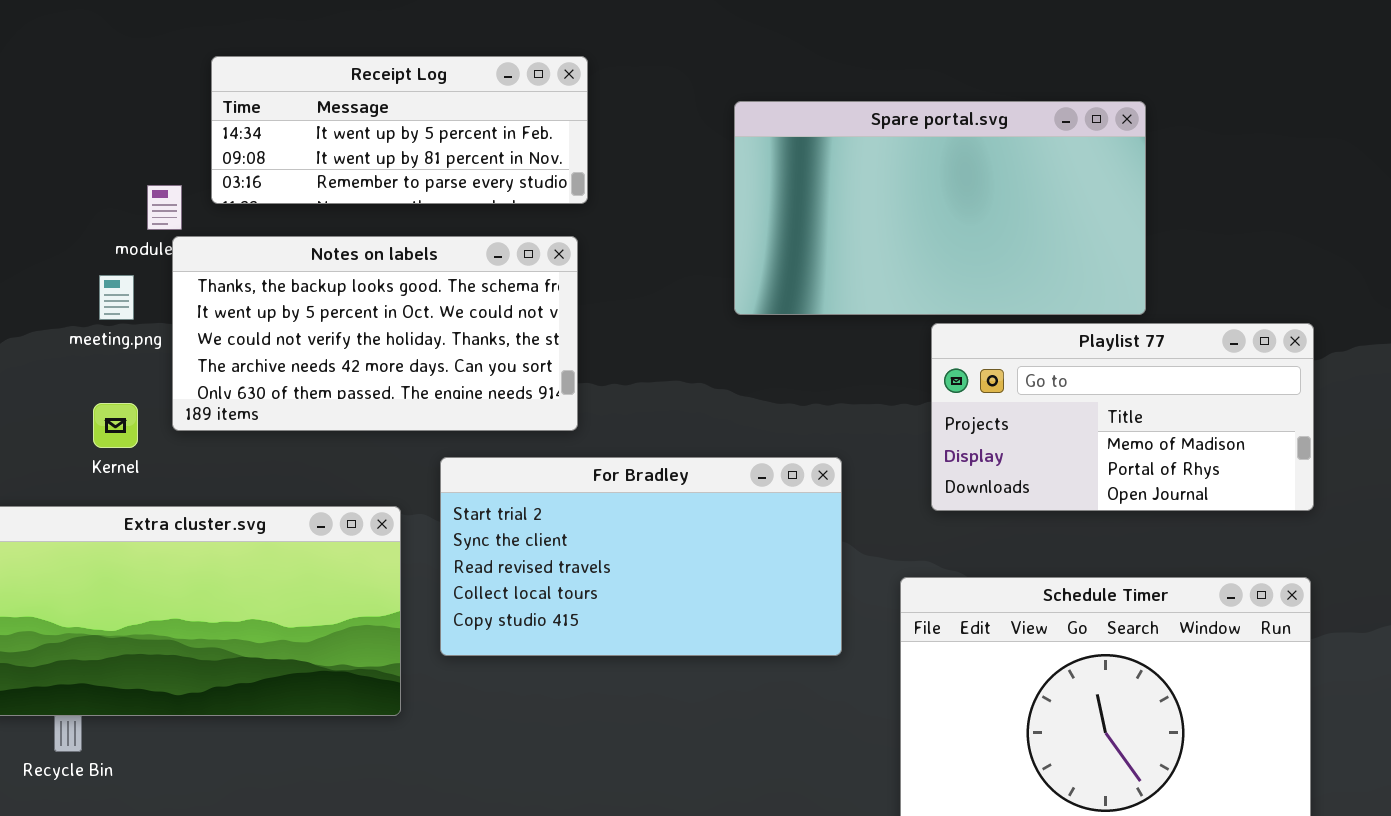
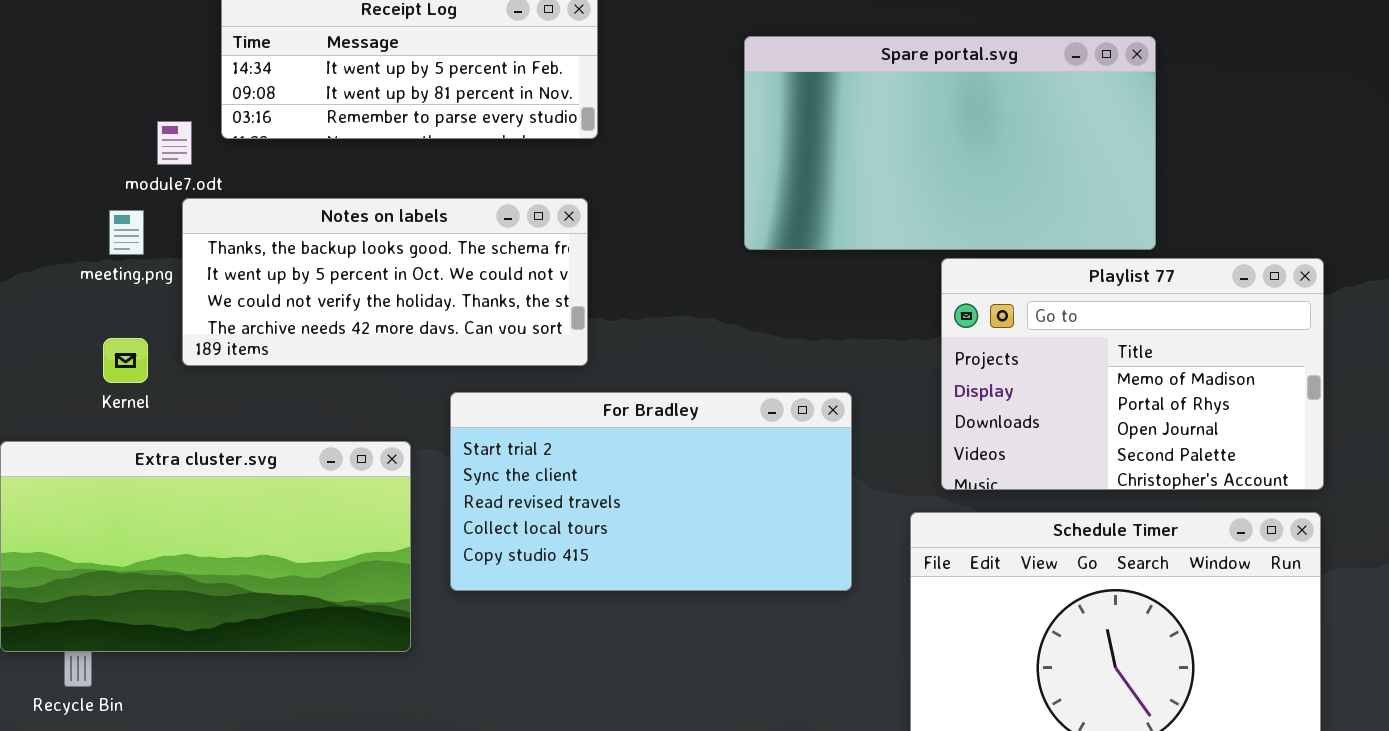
Notes on labels: [172,236,578,431] -> [182,198,588,366], resized
Playlist 77: [931,323,1314,511] -> [941,258,1324,490], resized

